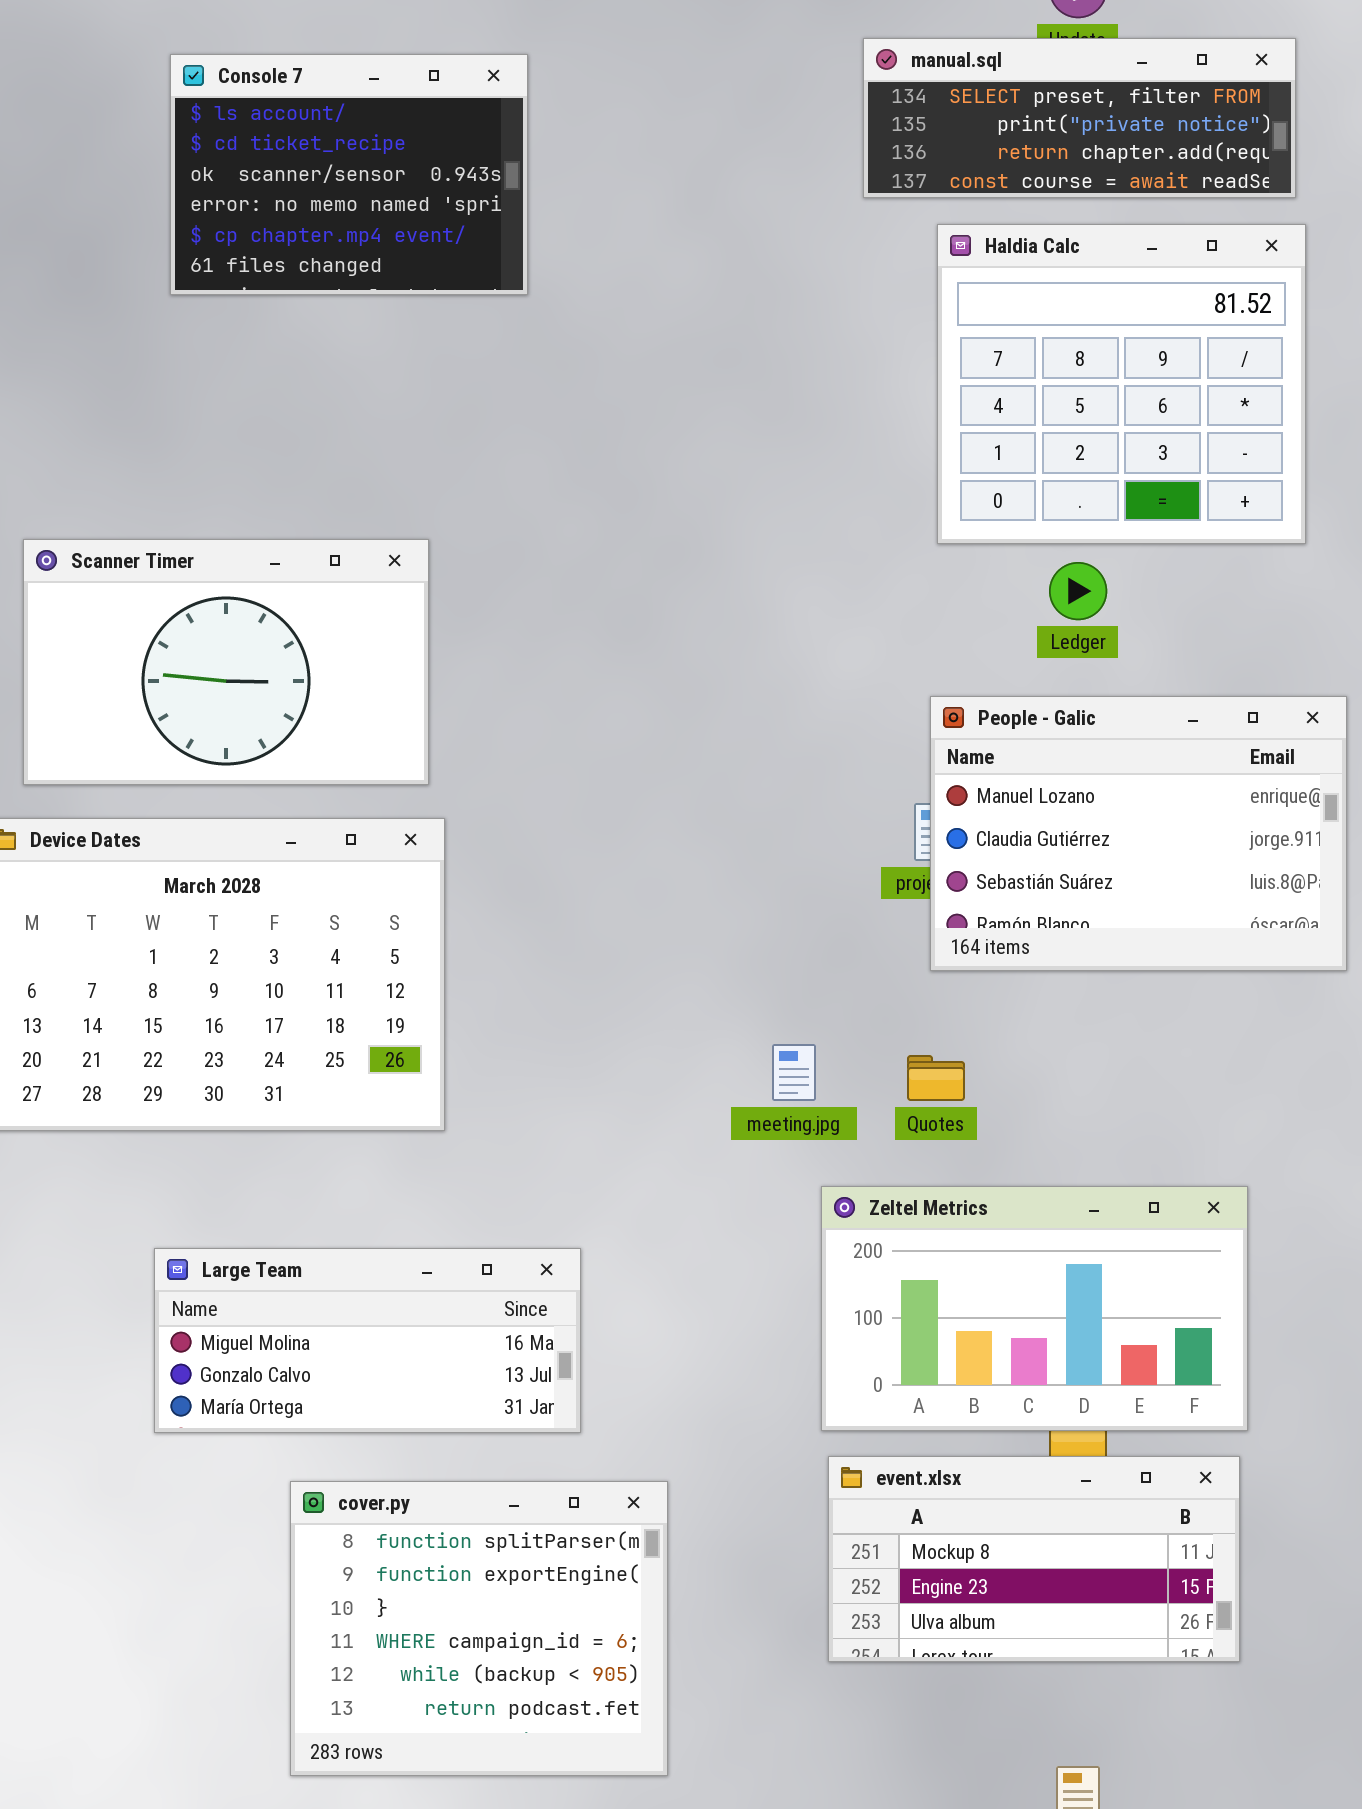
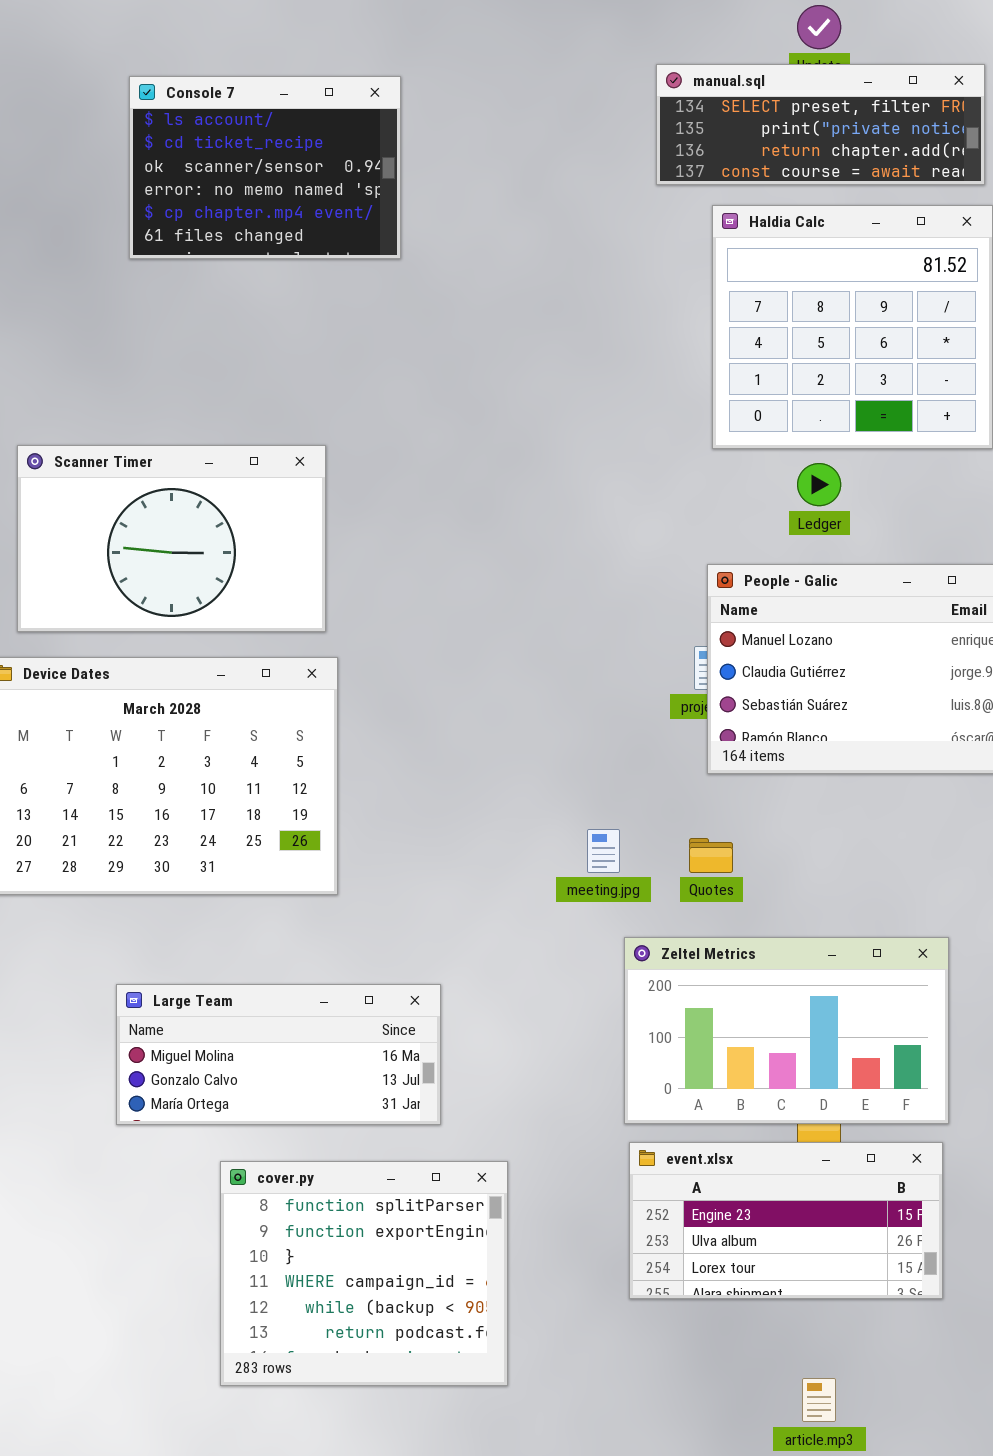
event.xlsx: [828,1456,1240,1662] -> [629,1142,943,1299], scrolled down 1 row

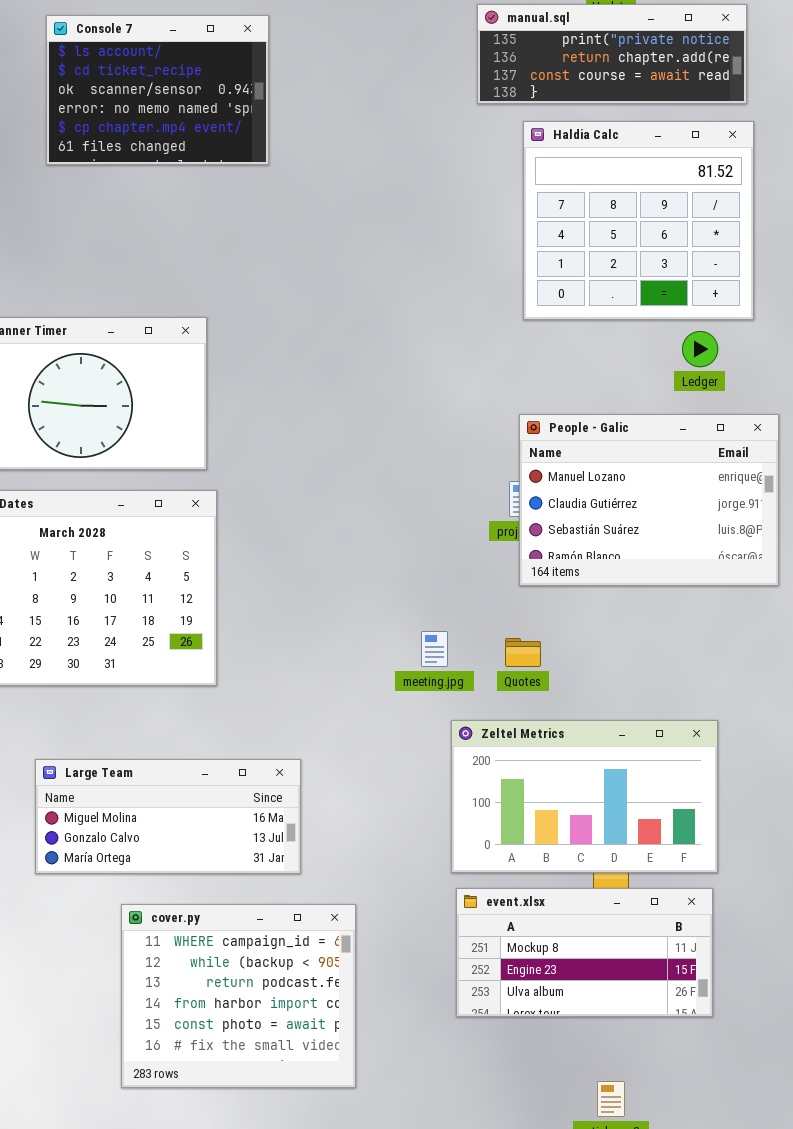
manual.sql: [656,64,985,185] -> [477,4,747,104], scrolled down 1 row
Ledger: [797,463,841,506] -> [682,331,718,367], moved
event.xlsx: [629,1142,943,1299] -> [456,888,713,1017], scrolled up 1 row
cover.py: [220,1161,508,1386] -> [121,904,356,1088], scrolled down 3 rows

